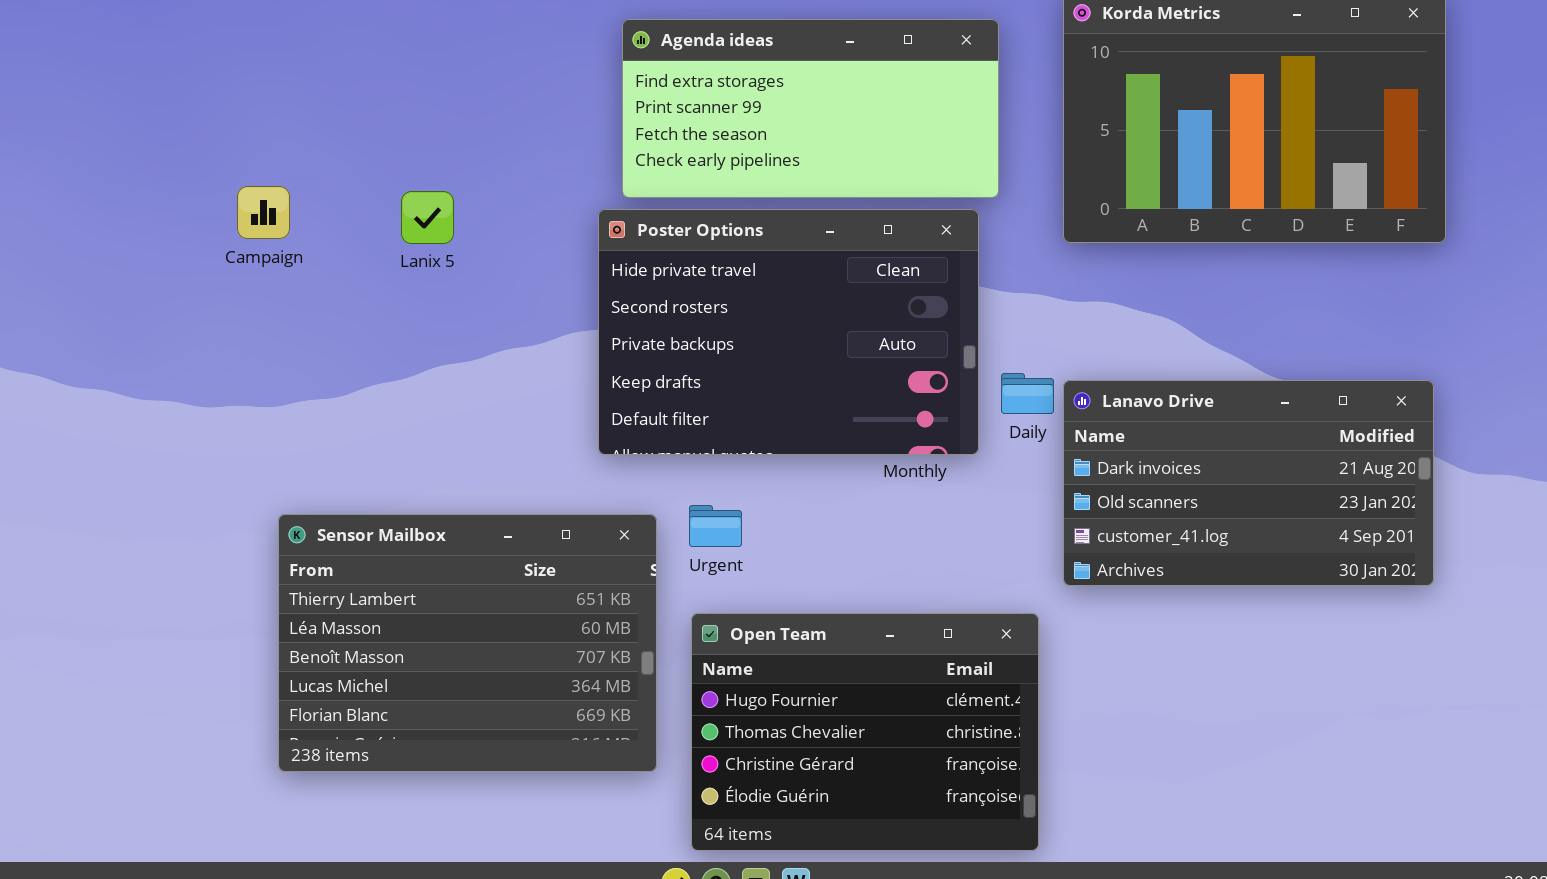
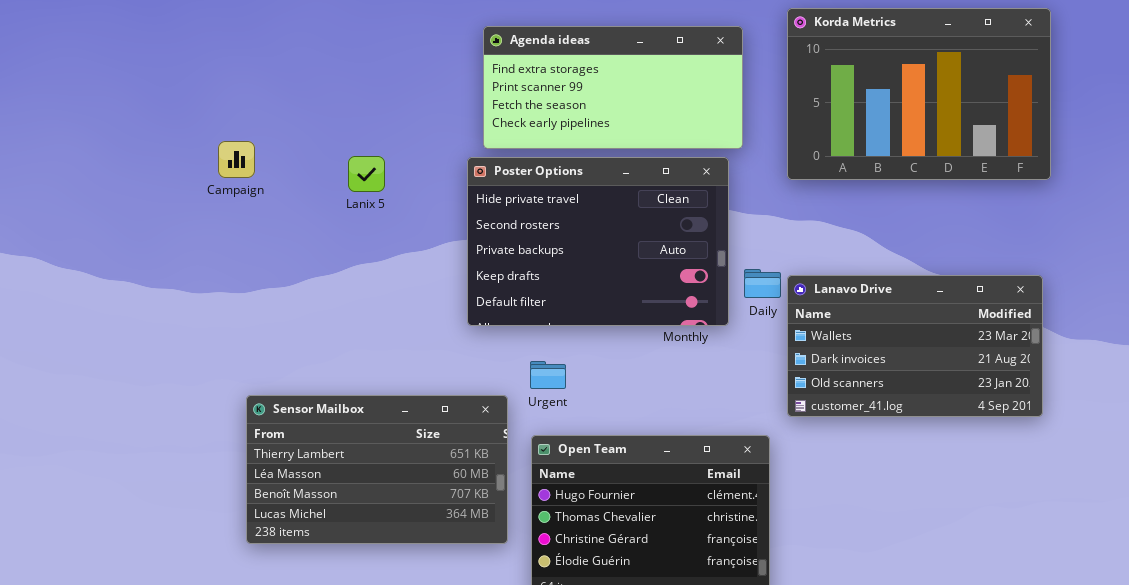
Lanix 5: [401,191,454,244] -> [348,156,385,192], moved
Lanavo Drive: [1063,380,1434,586] -> [787,275,1043,417], scrolled up 1 row
Sensor Mailbox: [278,514,657,772] -> [246,395,508,544], resized

